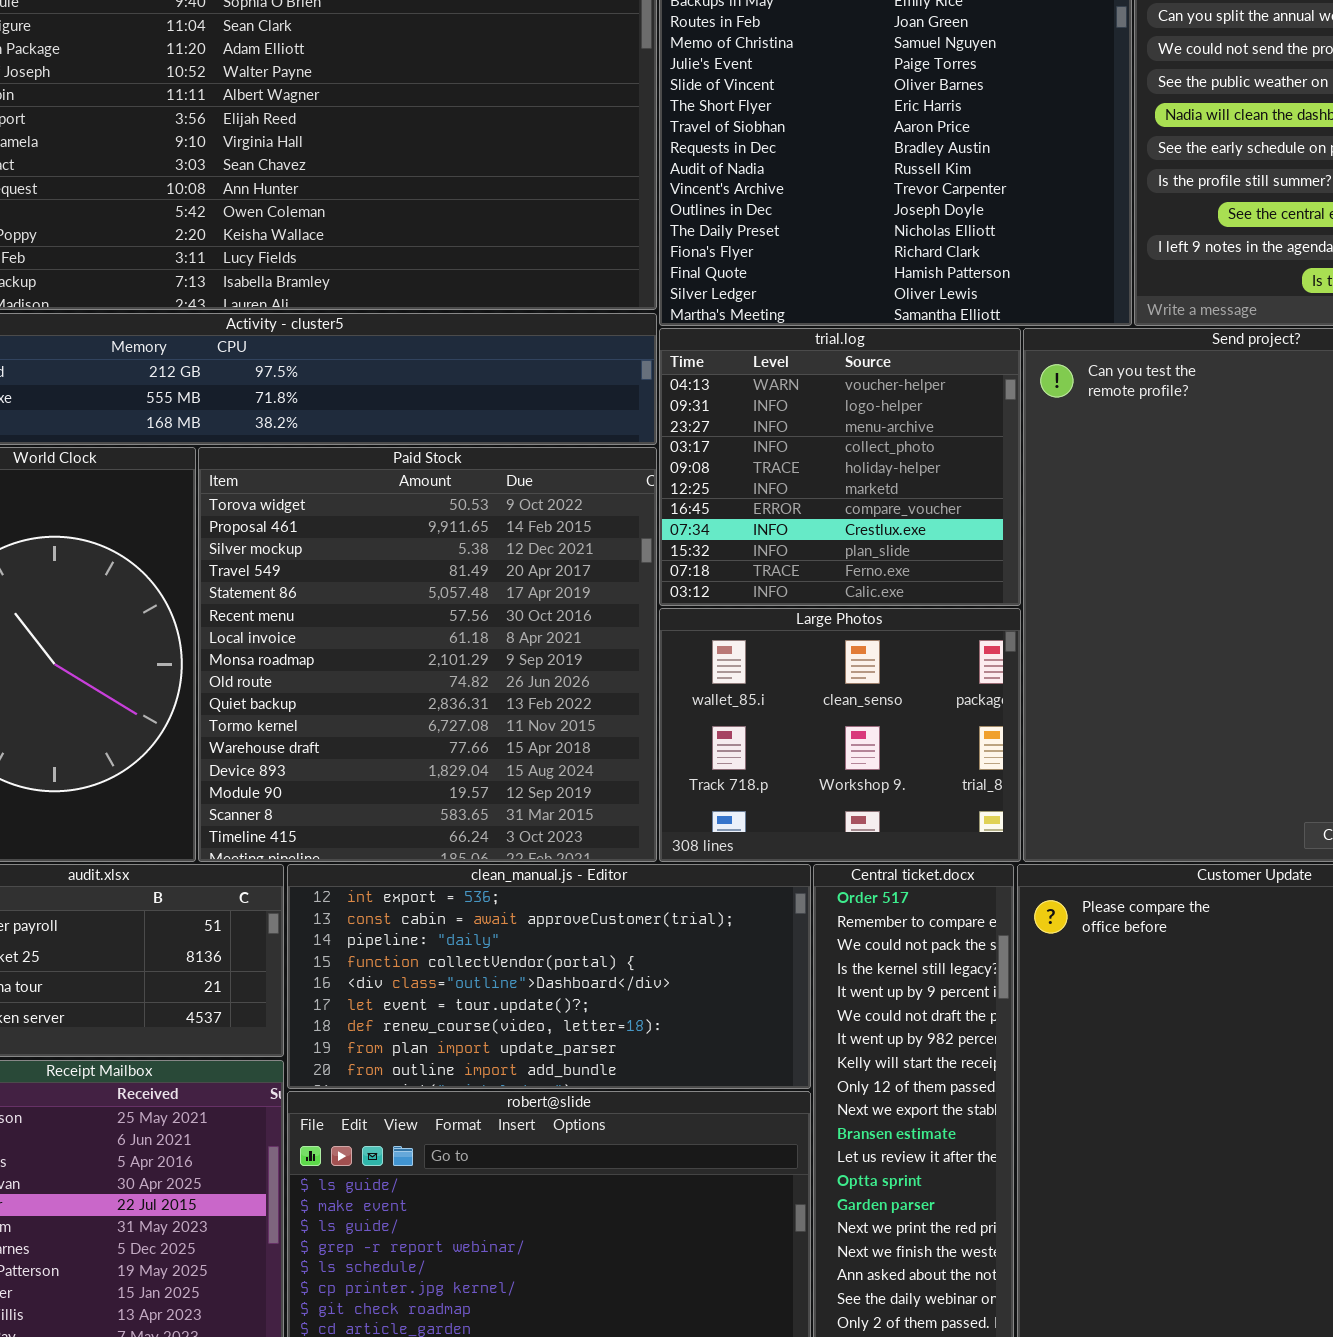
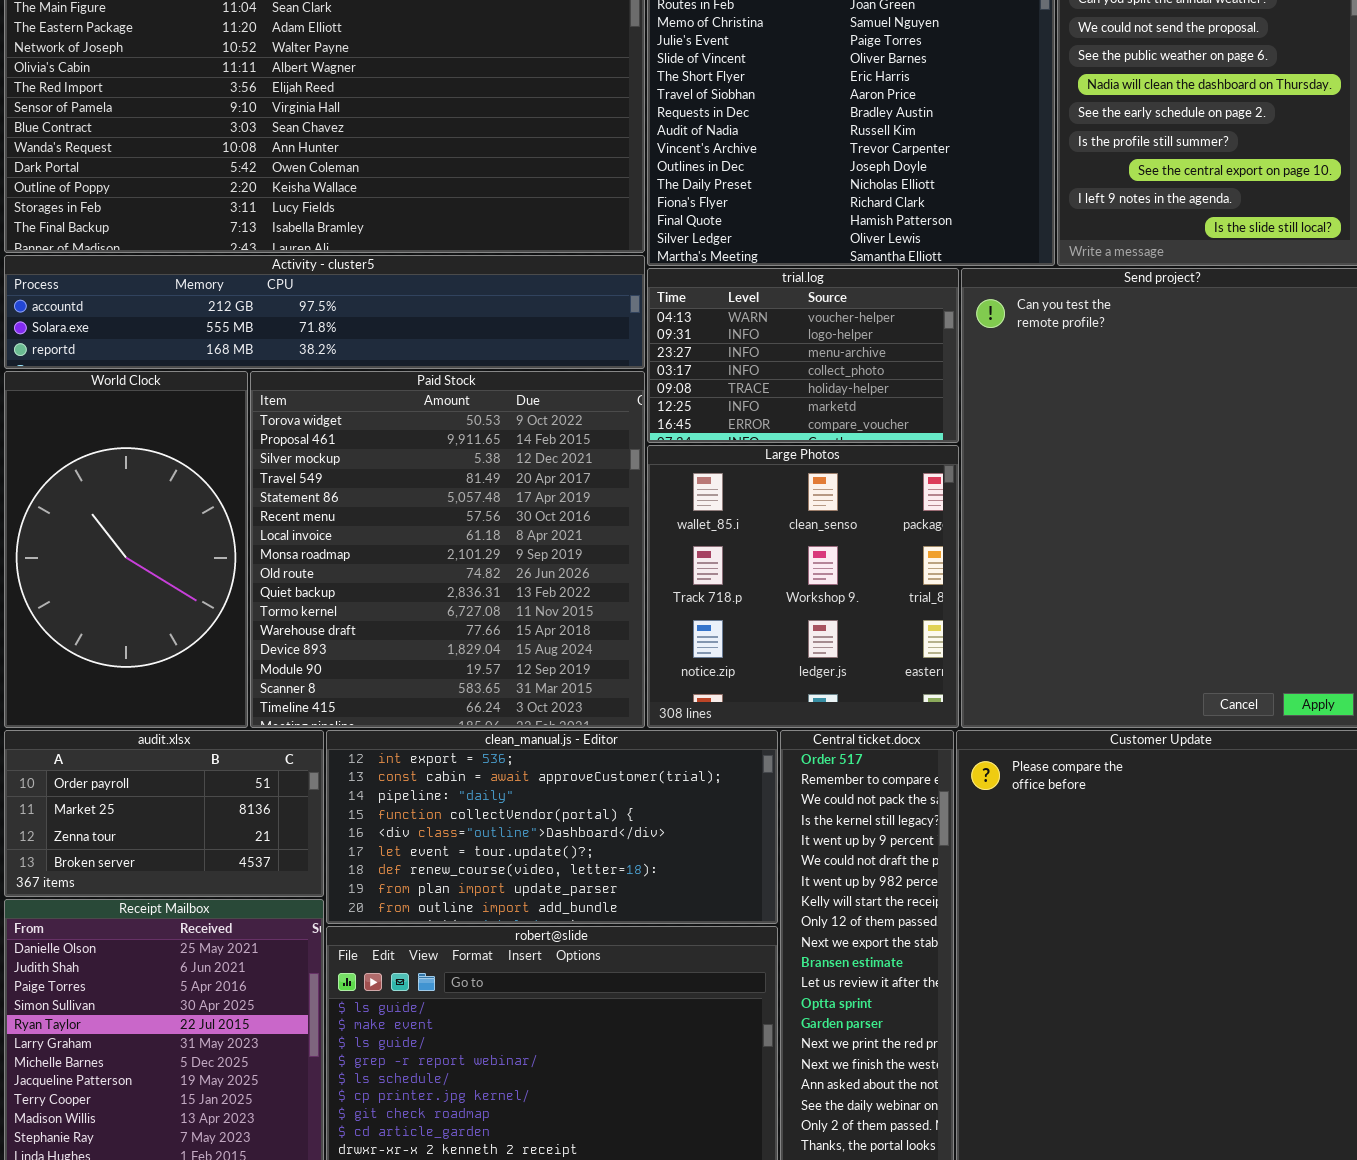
trial.log: [659,328,1021,606] -> [647,268,959,443], resized
Large Photos: [659,608,1021,862] -> [647,445,959,728], resized

